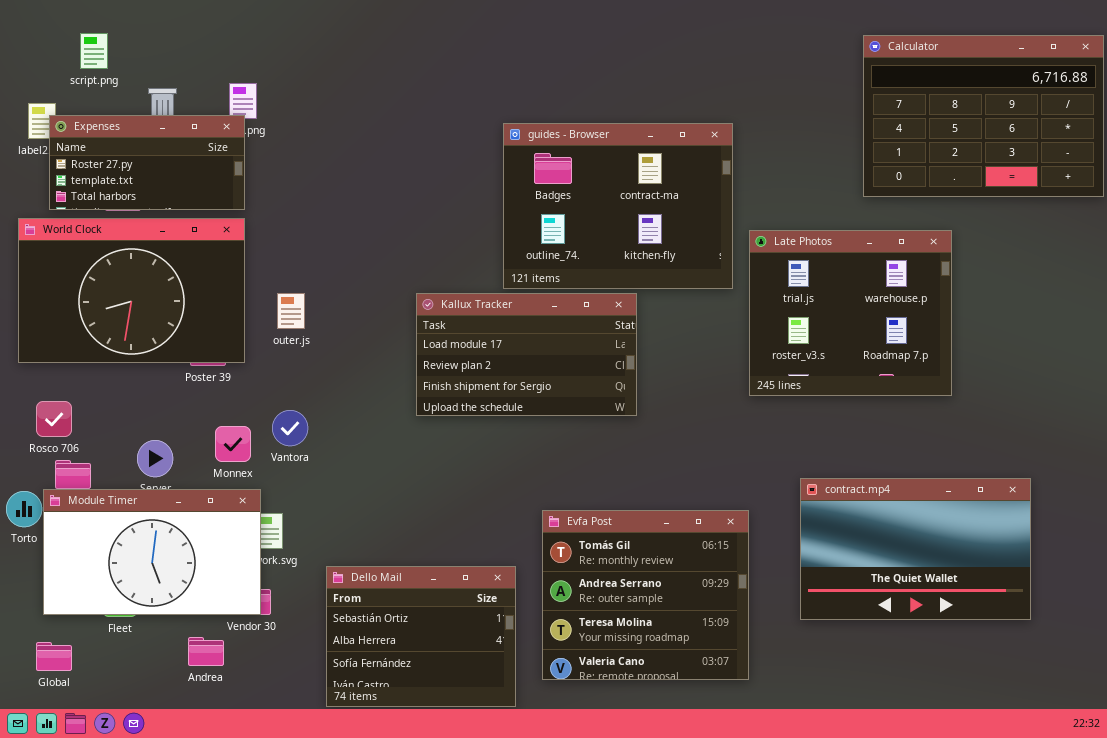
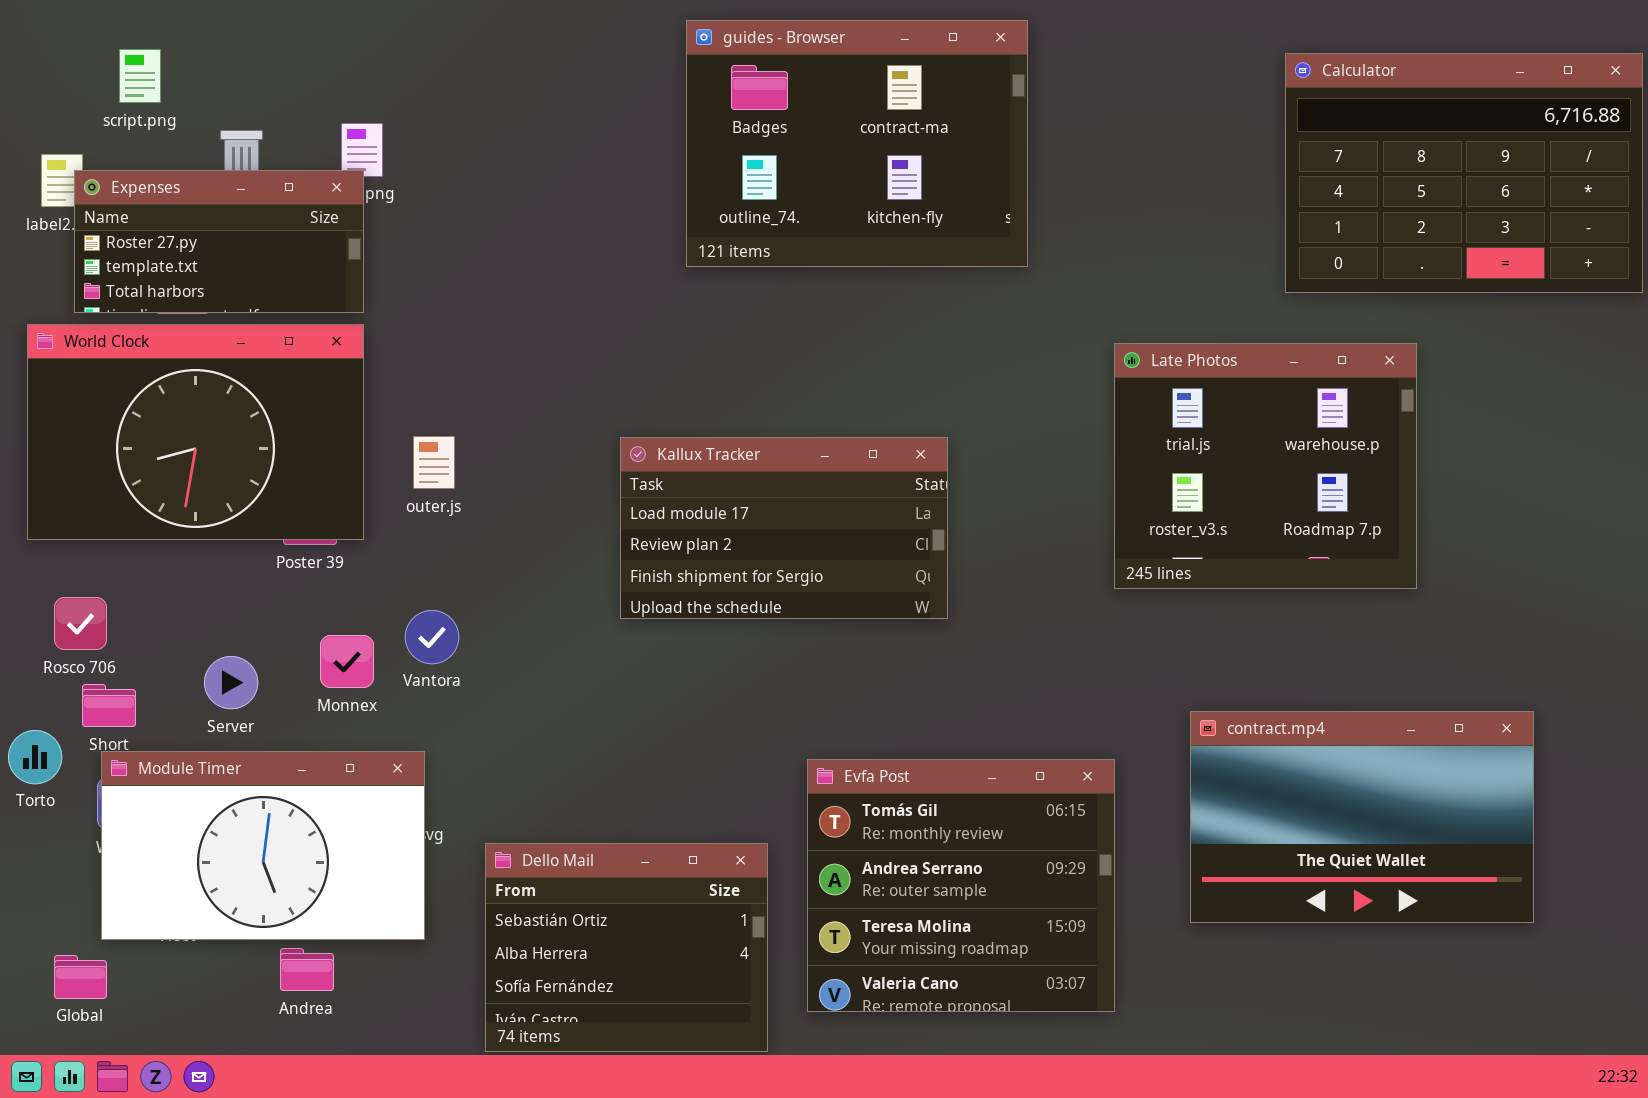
guides - Browser: [503,123,733,289] -> [686,20,1028,267], moved
Module Timer: [43,489,261,615] -> [101,751,425,940], moved

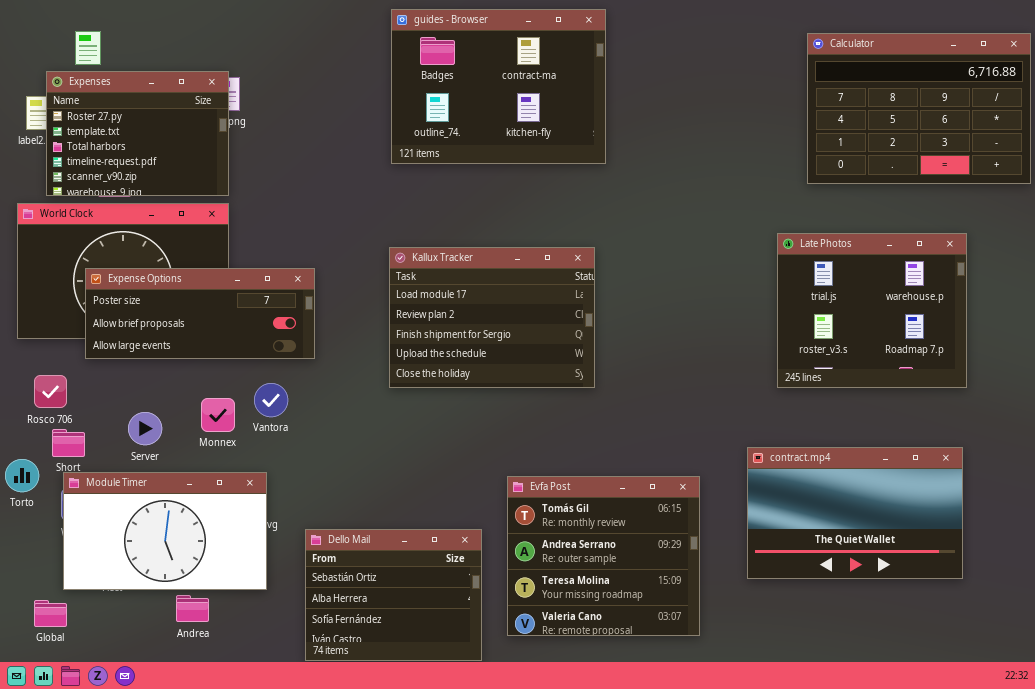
guides - Browser: [686,20,1028,267] -> [391,9,606,164], moved
Expenses: [74,170,364,313] -> [46,71,229,196], resized
Late Photos: [1114,343,1417,589] -> [777,233,967,388], moved
Expense Options: none -> [85,268,315,359], opened
Kallux Tracker: [620,437,948,619] -> [389,247,595,388], resized

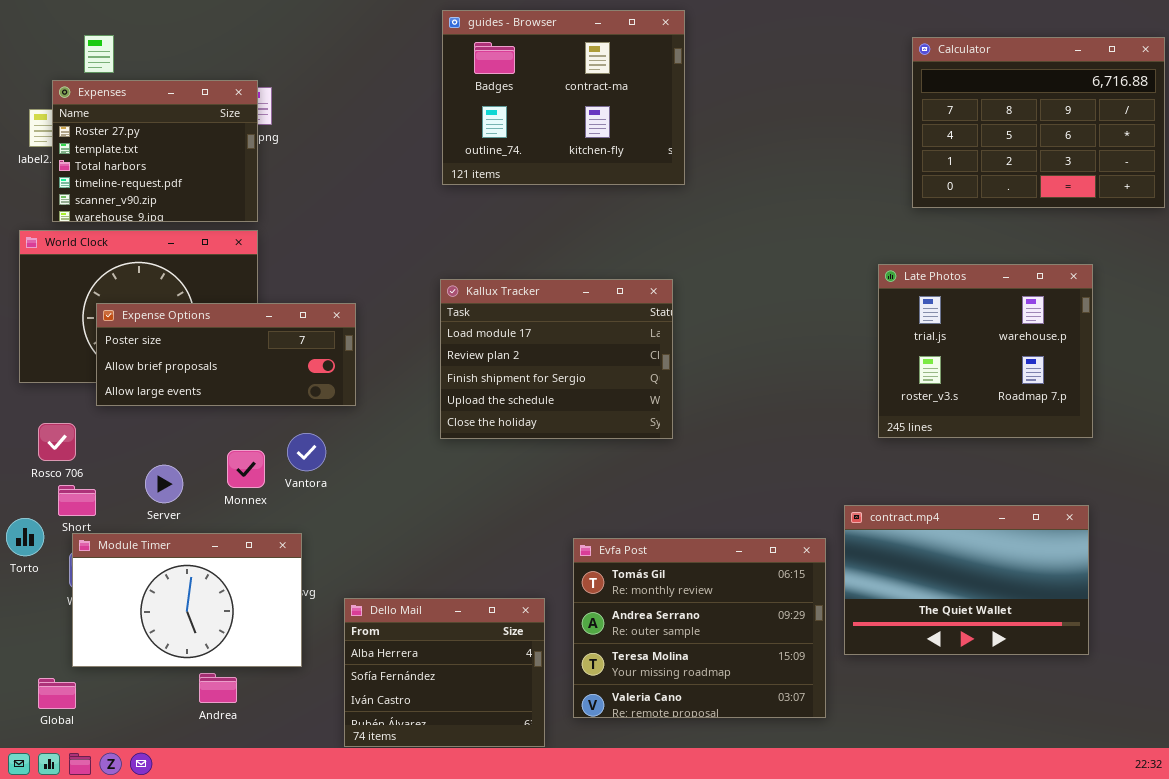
Evfa Post: [507,476,700,636] -> [573,538,826,718], resized
Dello Mail: [305,529,482,661] -> [344,598,545,747], scrolled down 1 row

